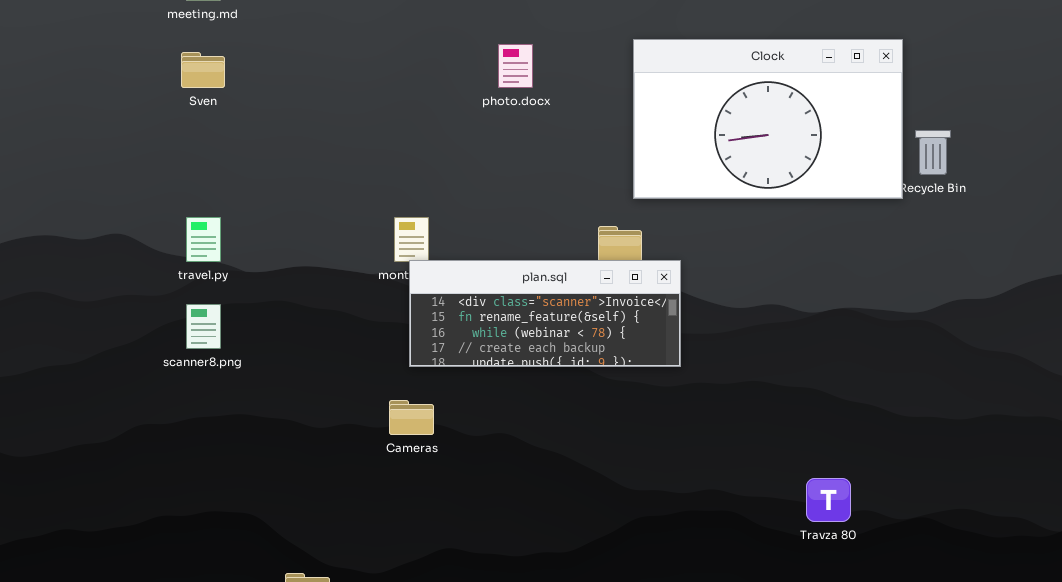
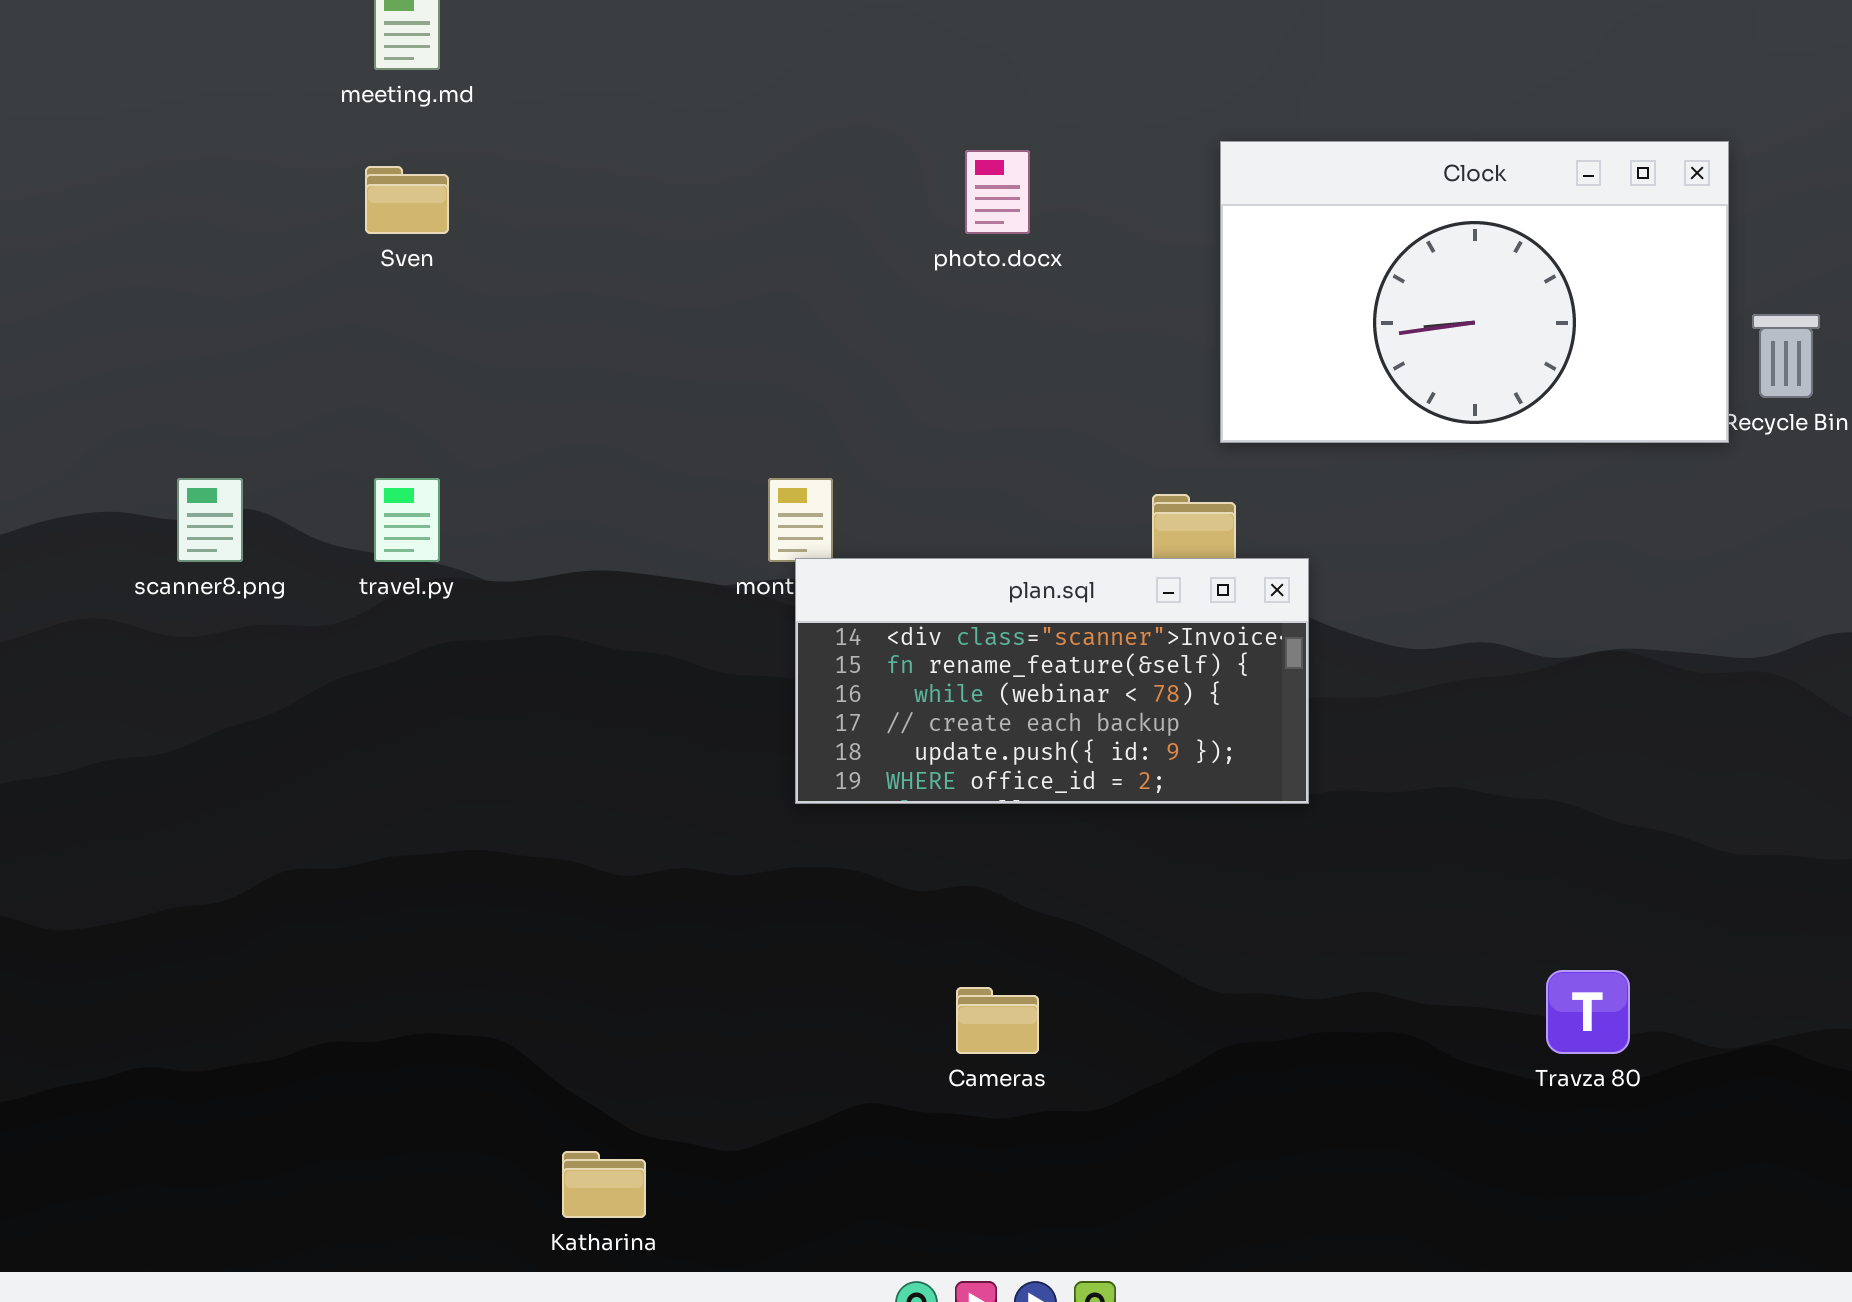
plan.sql: [409,260,681,367] -> [795,558,1309,804], resized
scanner8.png: [186,304,221,349] -> [177,478,243,562], moved
Cameras: [389,400,434,435] -> [956,987,1039,1054], moved

